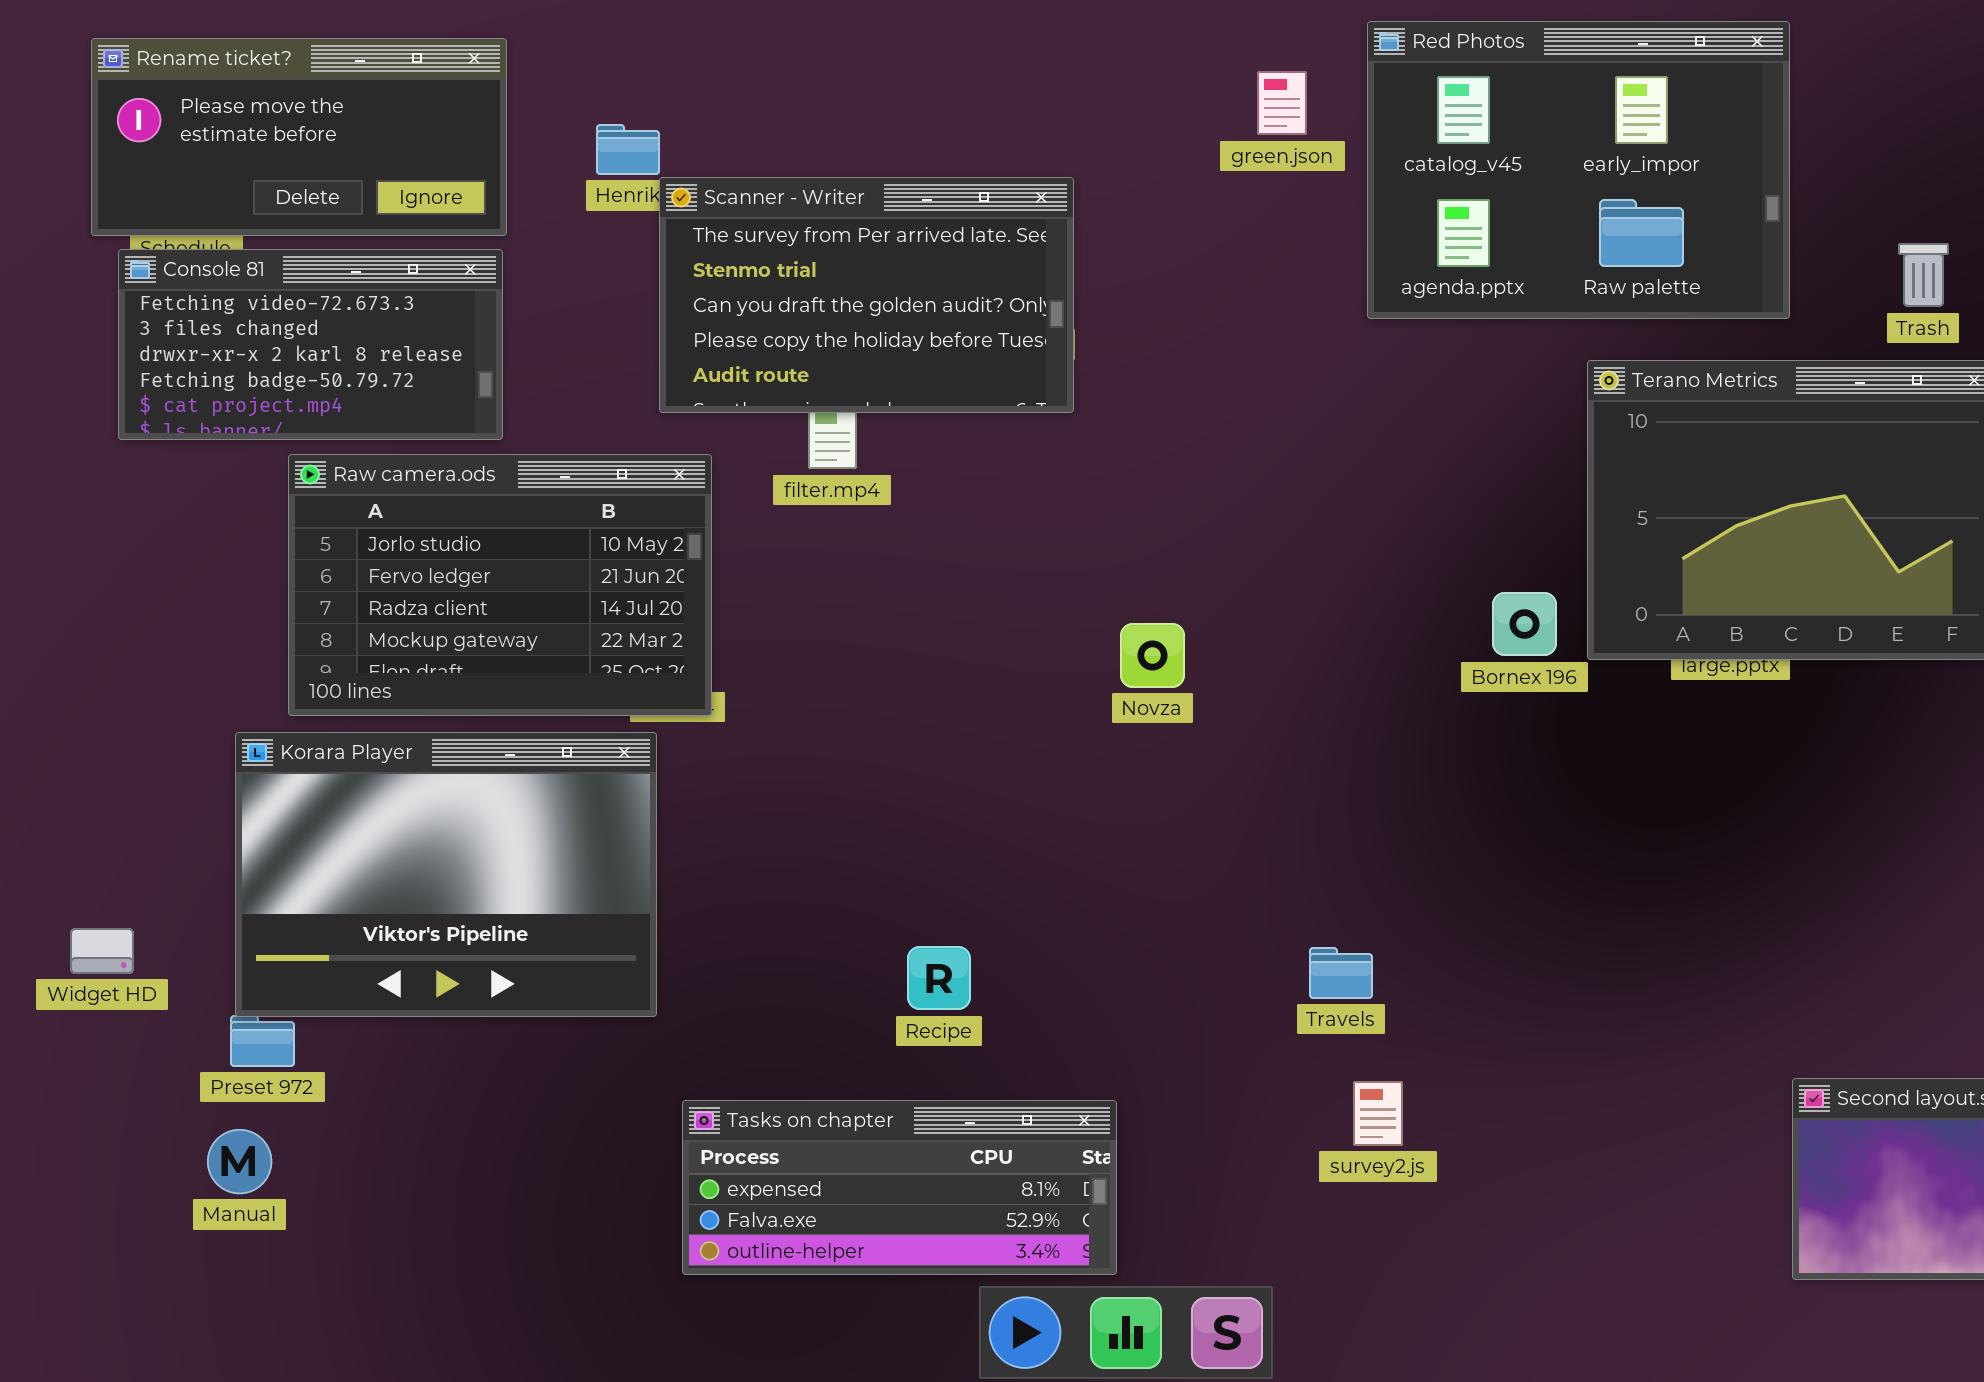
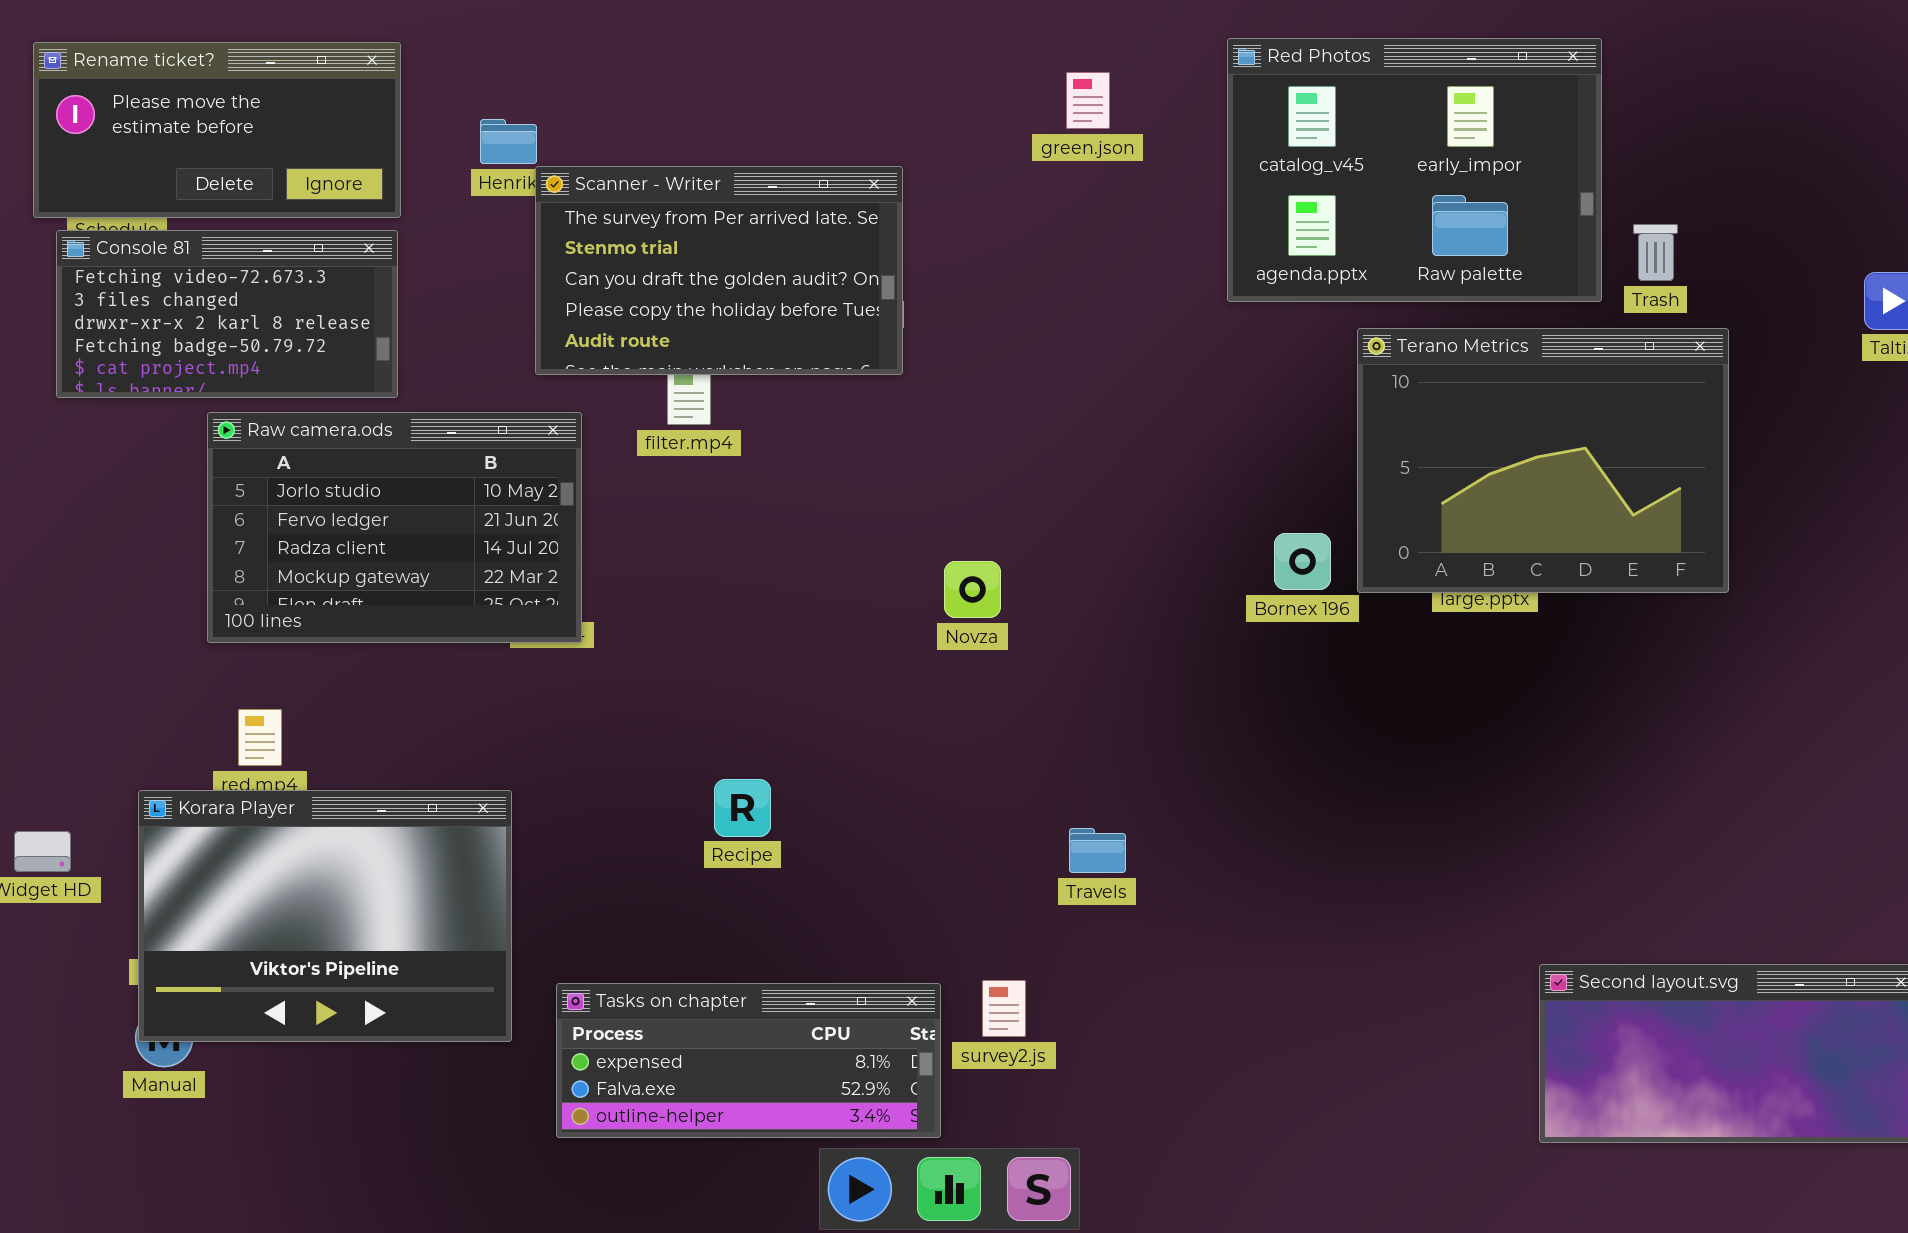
Red Photos: [1367,21,1790,319] -> [1227,38,1602,302], moved
Korara Player: [235,732,657,1017] -> [138,790,512,1042], moved
Recipe: [907,946,971,1010] -> [714,779,771,837], moved
Travels: [1309,947,1373,999] -> [1069,828,1126,873], moved
survey2.js: [1353,1081,1403,1146] -> [982,980,1026,1037], moved

